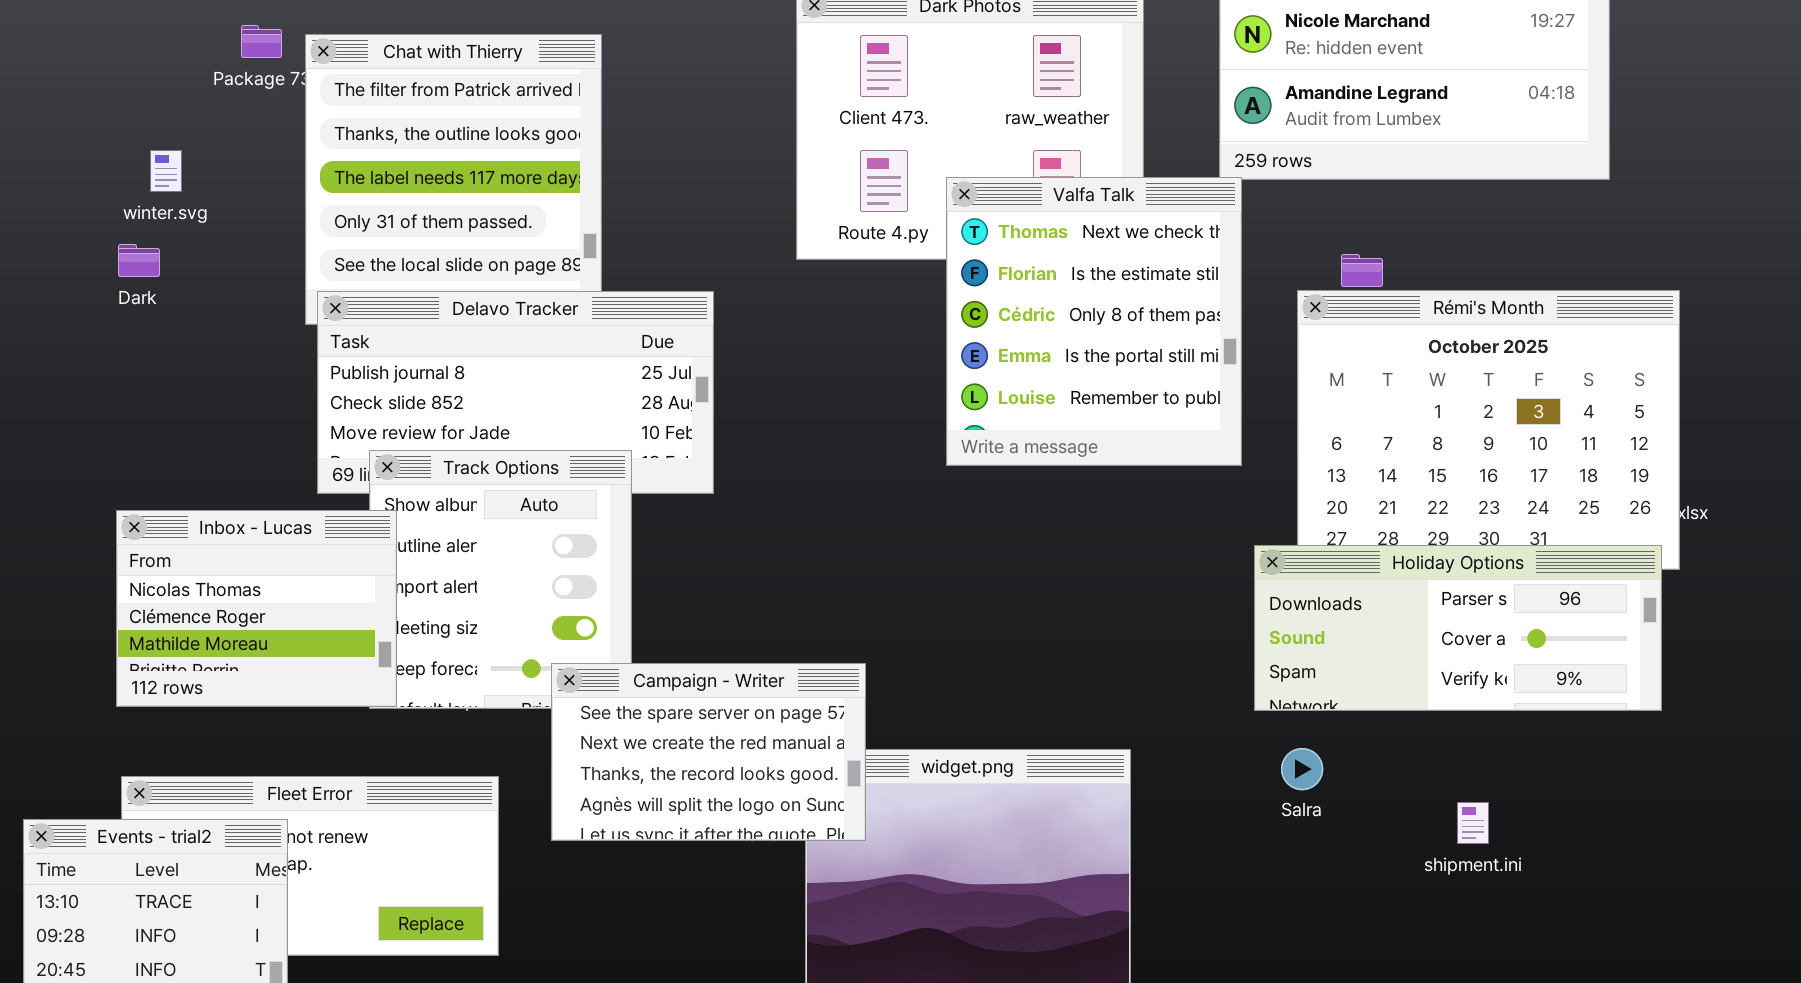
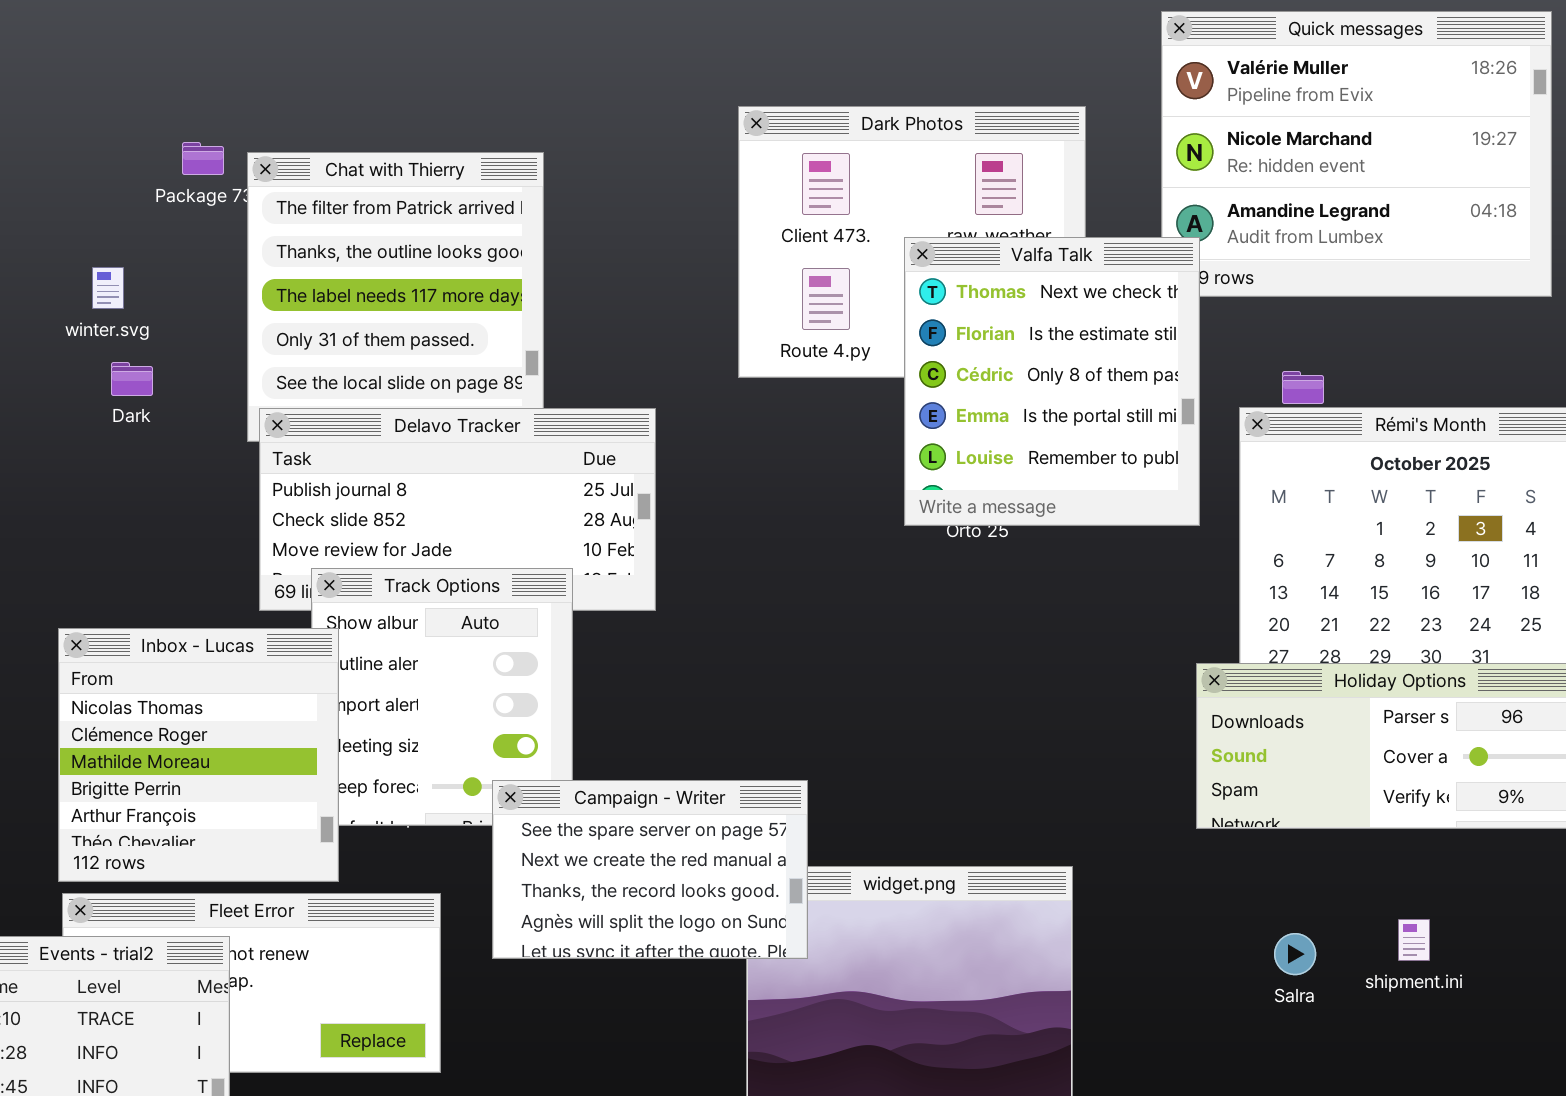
Valfa Talk: [946,177,1242,466] -> [904,237,1200,526], moved
Dark: [118,244,160,277] -> [111,362,153,396], moved
Inbox - Lucas: [116,510,397,707] -> [58,628,339,882], resized
Salra: [1281,748,1323,790] -> [1274,933,1316,975], moved

